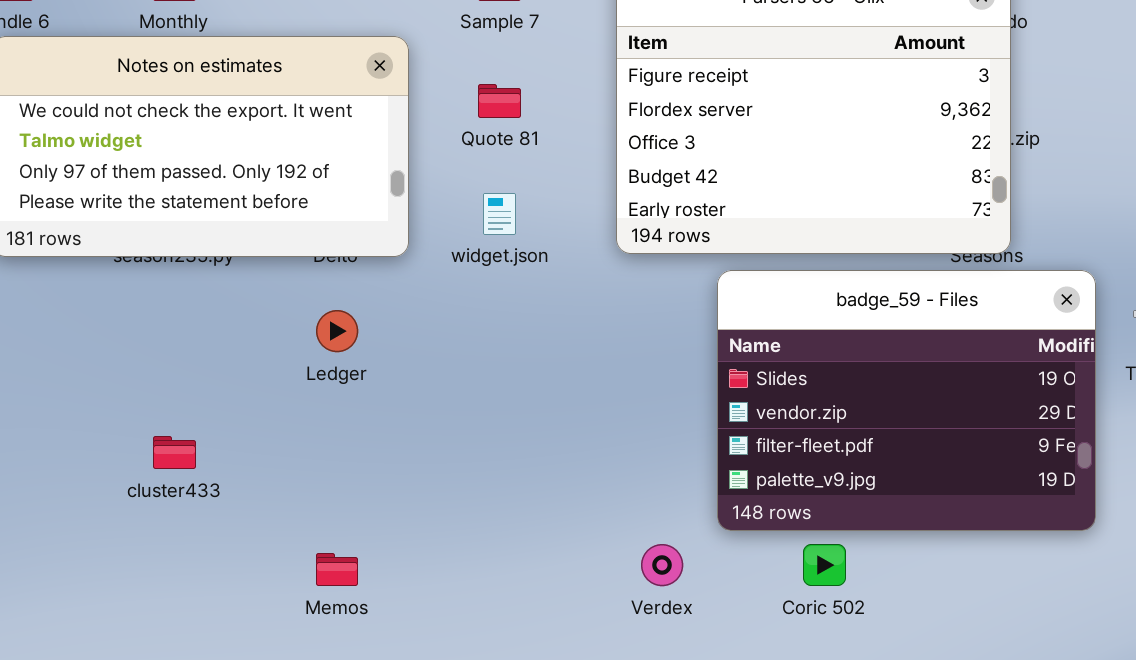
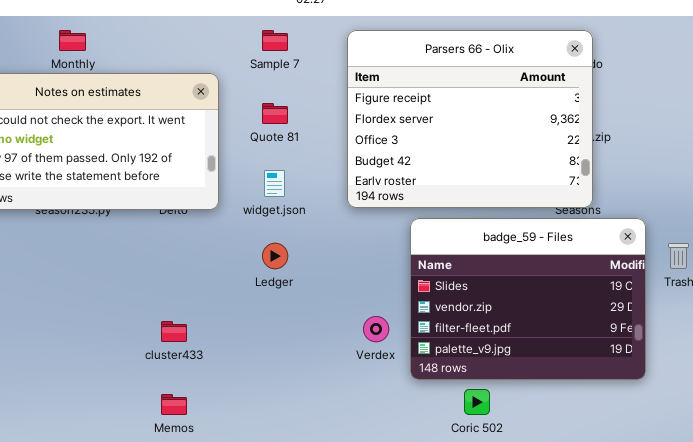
Ledger: [316,310,358,352] -> [262,243,288,269], moved
cluster433: [153,436,196,469] -> [161,321,187,342], moved
Verdex: [641,544,683,586] -> [363,316,389,342], moved

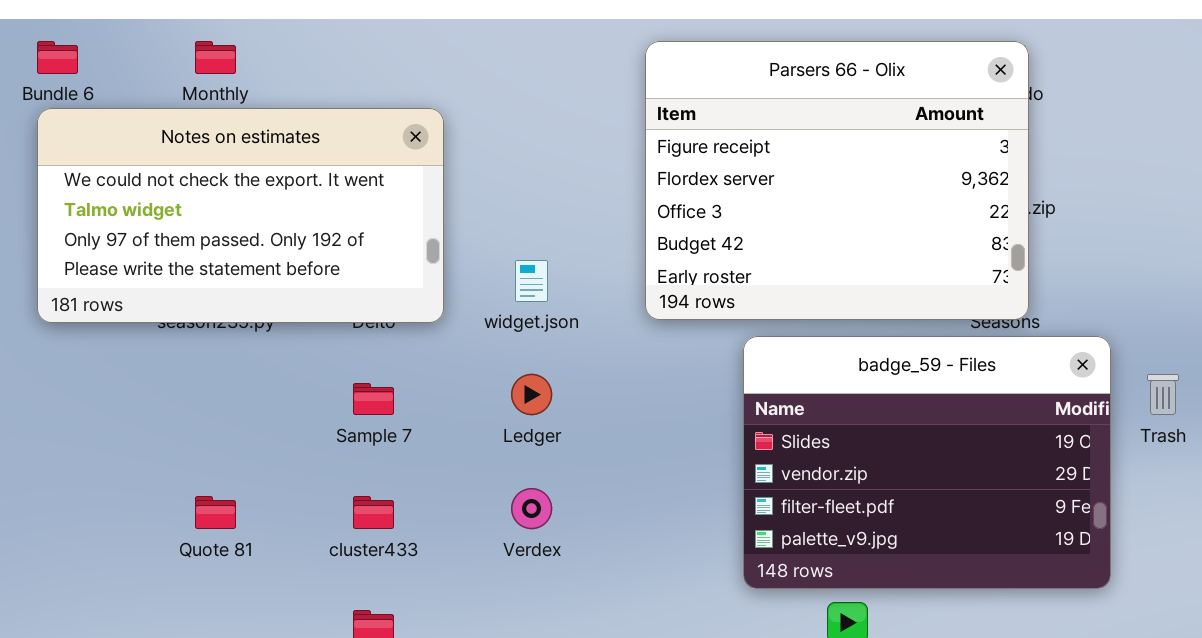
Sample 7: [262,30,288,51] -> [353,383,394,415], moved
Quote 81: [262,103,288,124] -> [195,496,236,529], moved
Verdex: [363,316,389,342] -> [511,488,552,529], moved

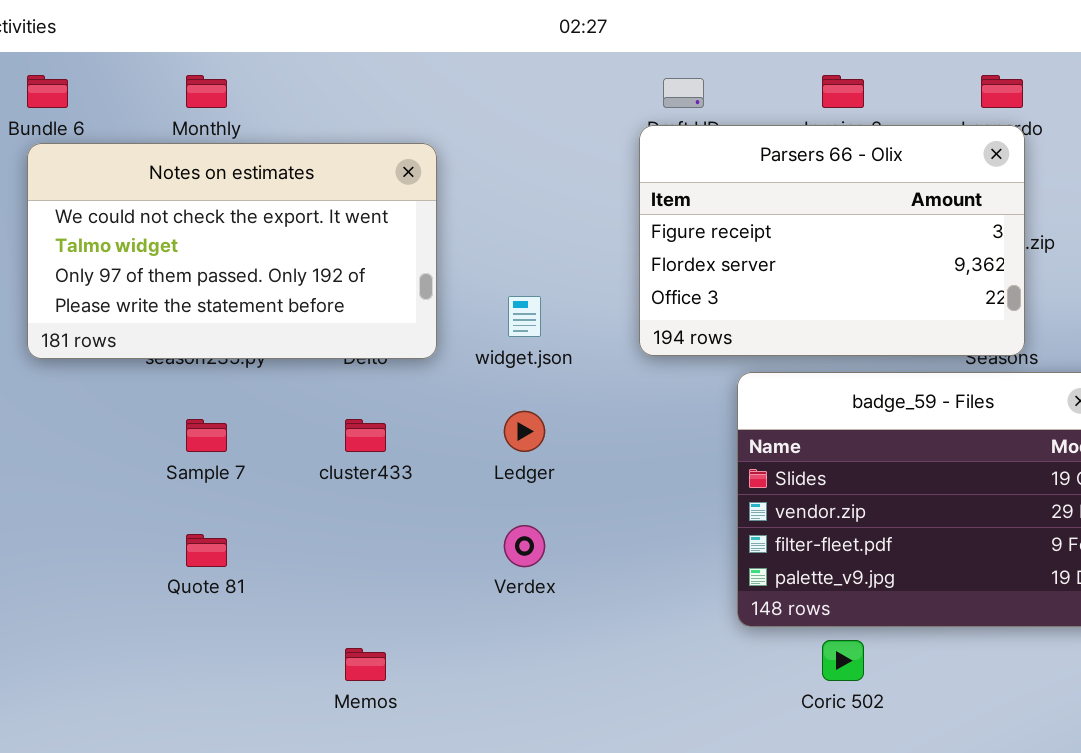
Parsers 66 - Olix: [645,41,1029,320] -> [639,125,1025,356], resized
Sample 7: [353,383,394,415] -> [186,419,227,452], moved
cluster433: [353,496,394,529] -> [345,419,386,452], moved

